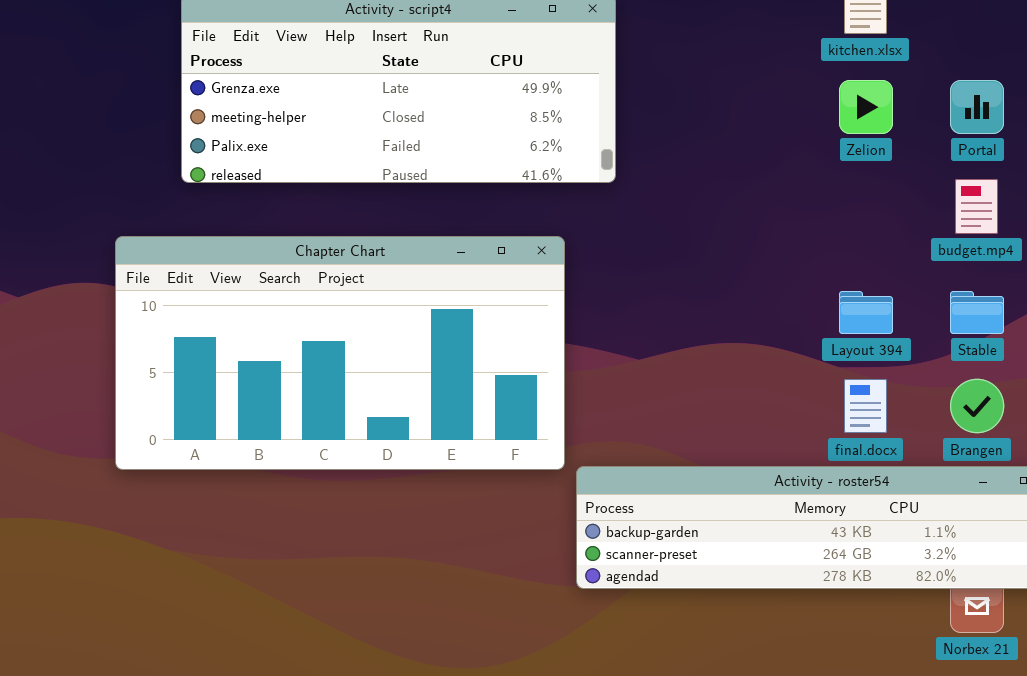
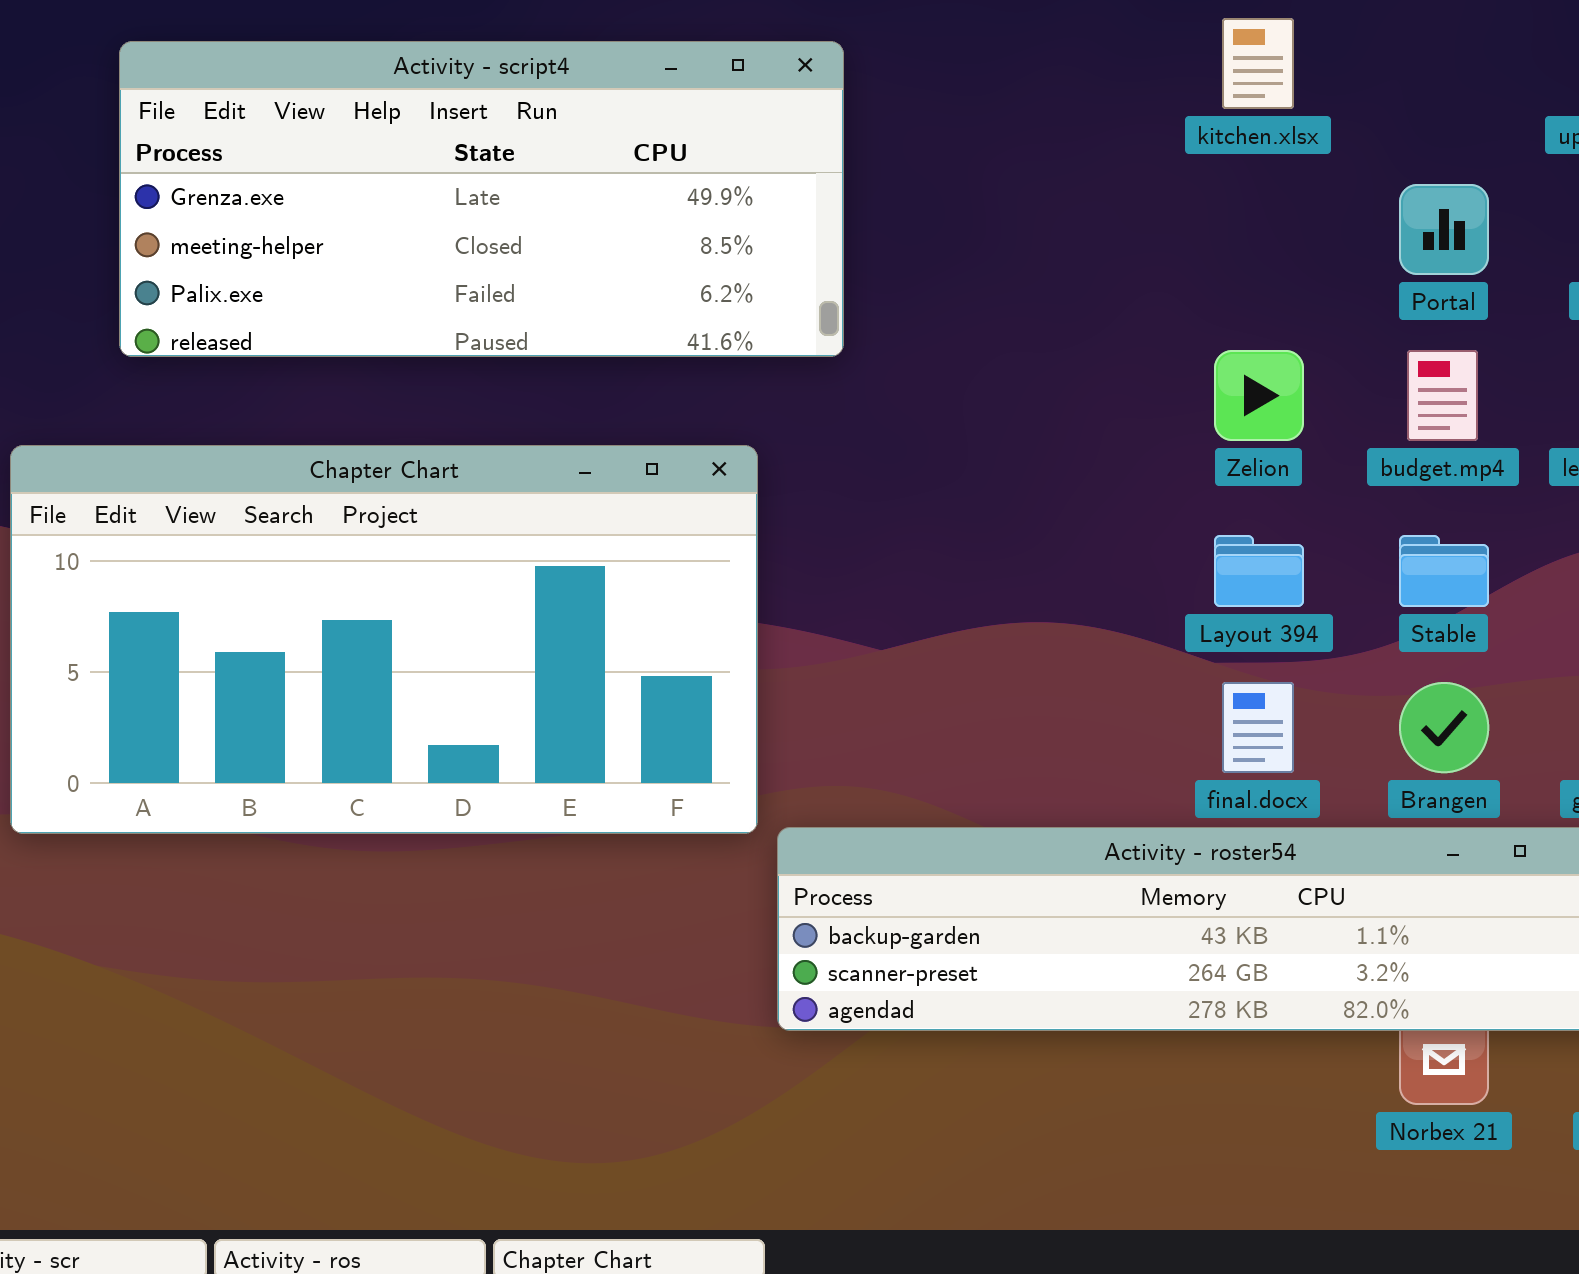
Zelion: [839,80,893,134] -> [1214,350,1304,441], moved

